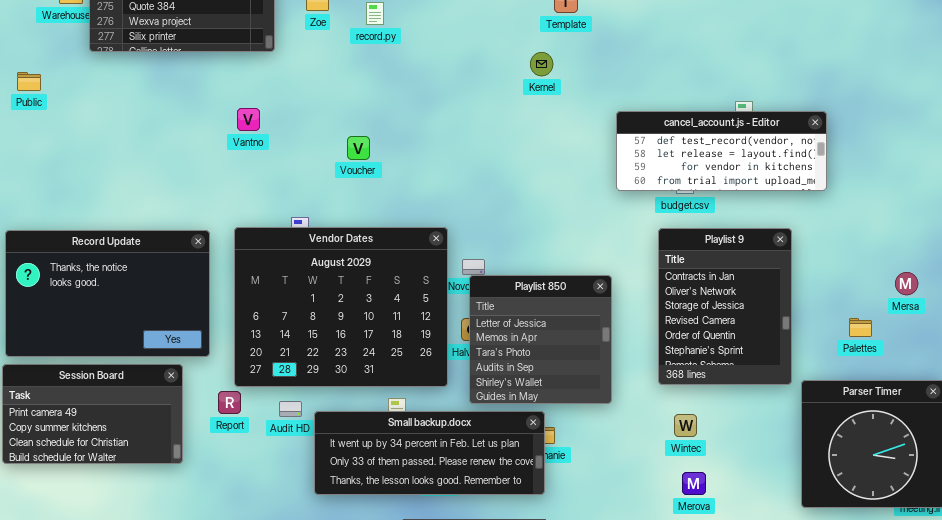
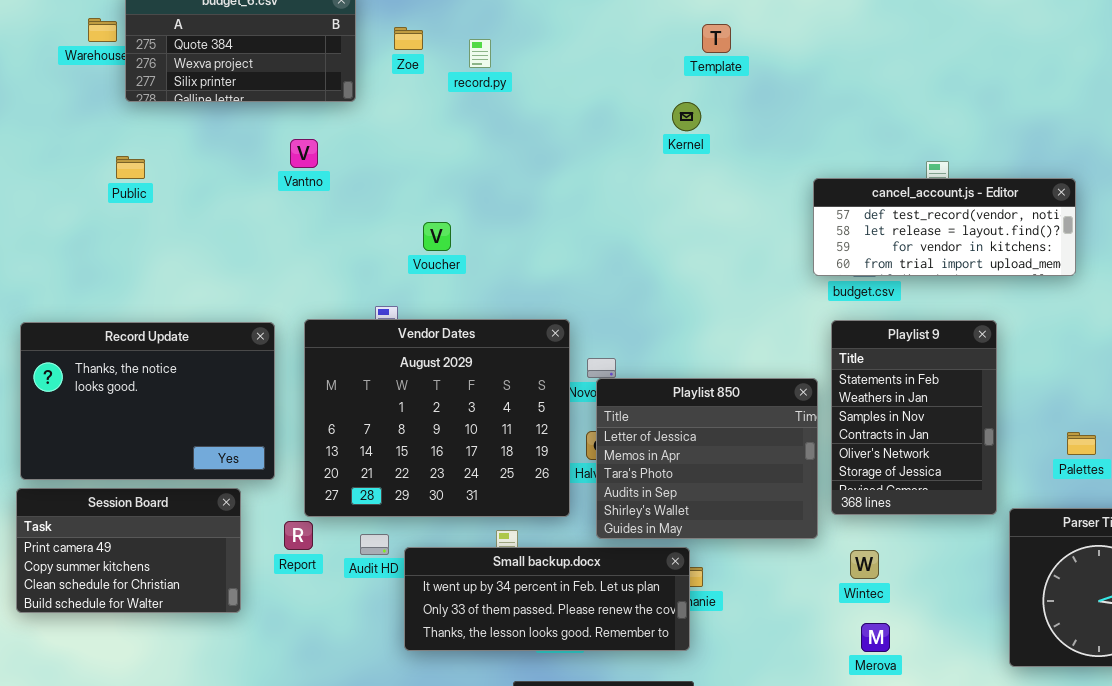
Public: [17,72,41,91] -> [116,156,145,179], moved
Vantno: [237,108,260,131] -> [290,139,318,168], moved
cancel_account.js - Editor: [616,111,827,191] -> [813,178,1076,276], moved
Voucher: [347,136,370,160] -> [423,222,451,251], moved
Playlist 9: [658,228,792,385] -> [831,320,997,515], scrolled up 3 rows
Playlist 850: [469,275,612,404] -> [596,378,818,539], resized

